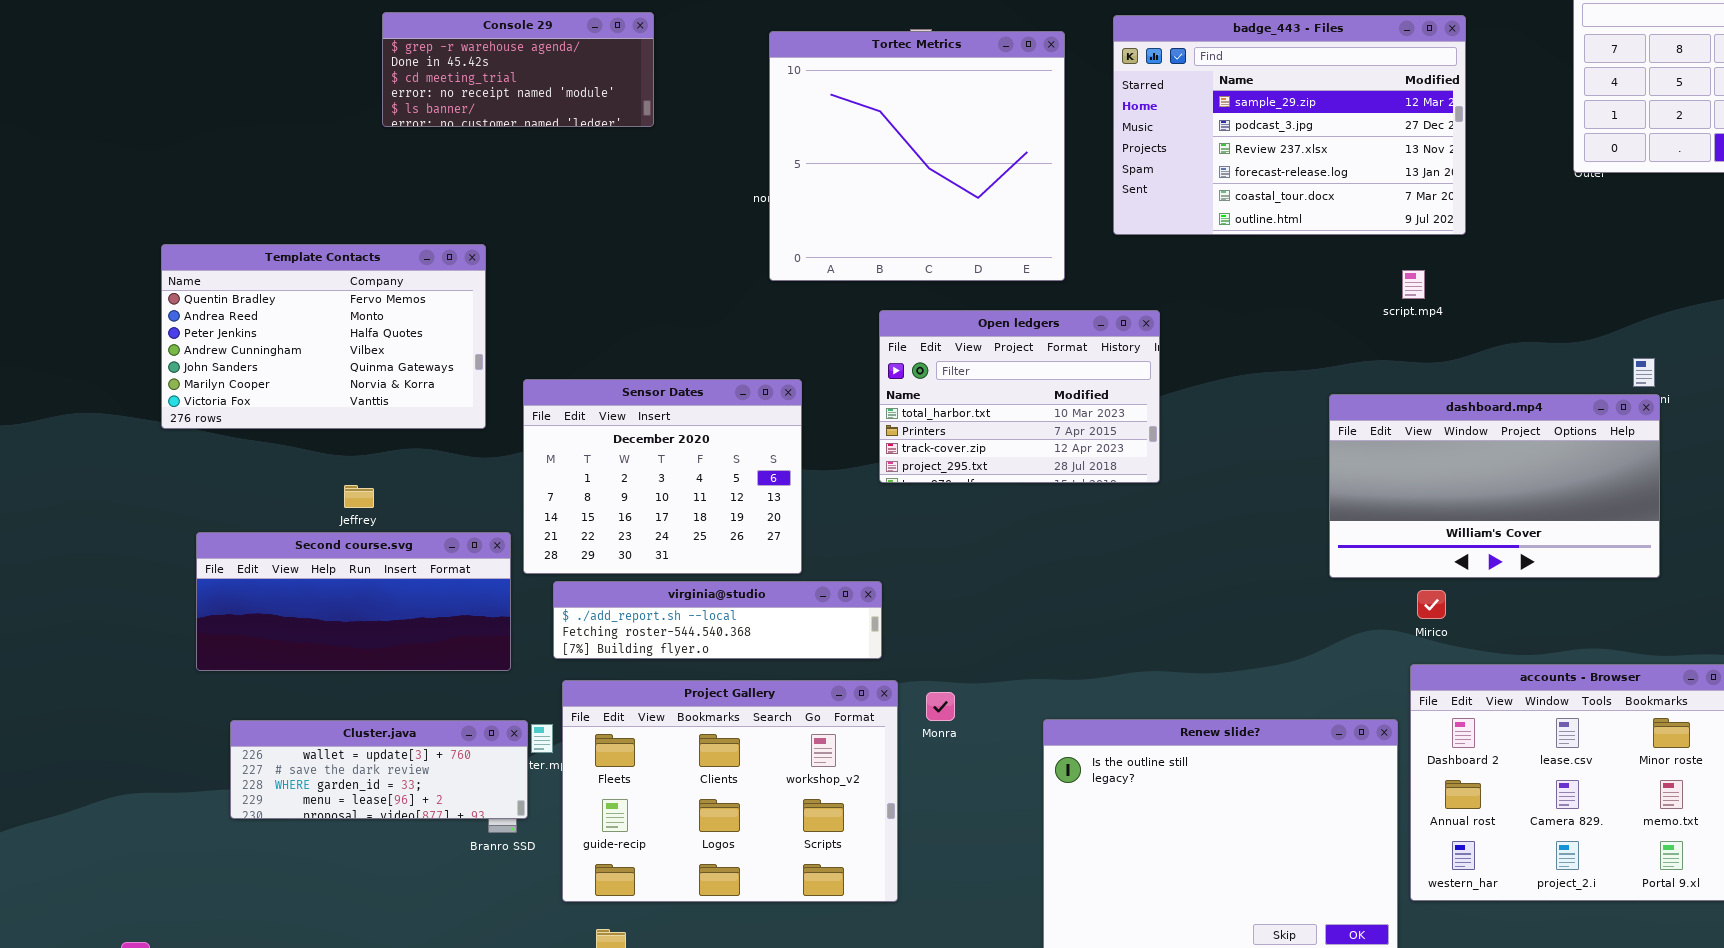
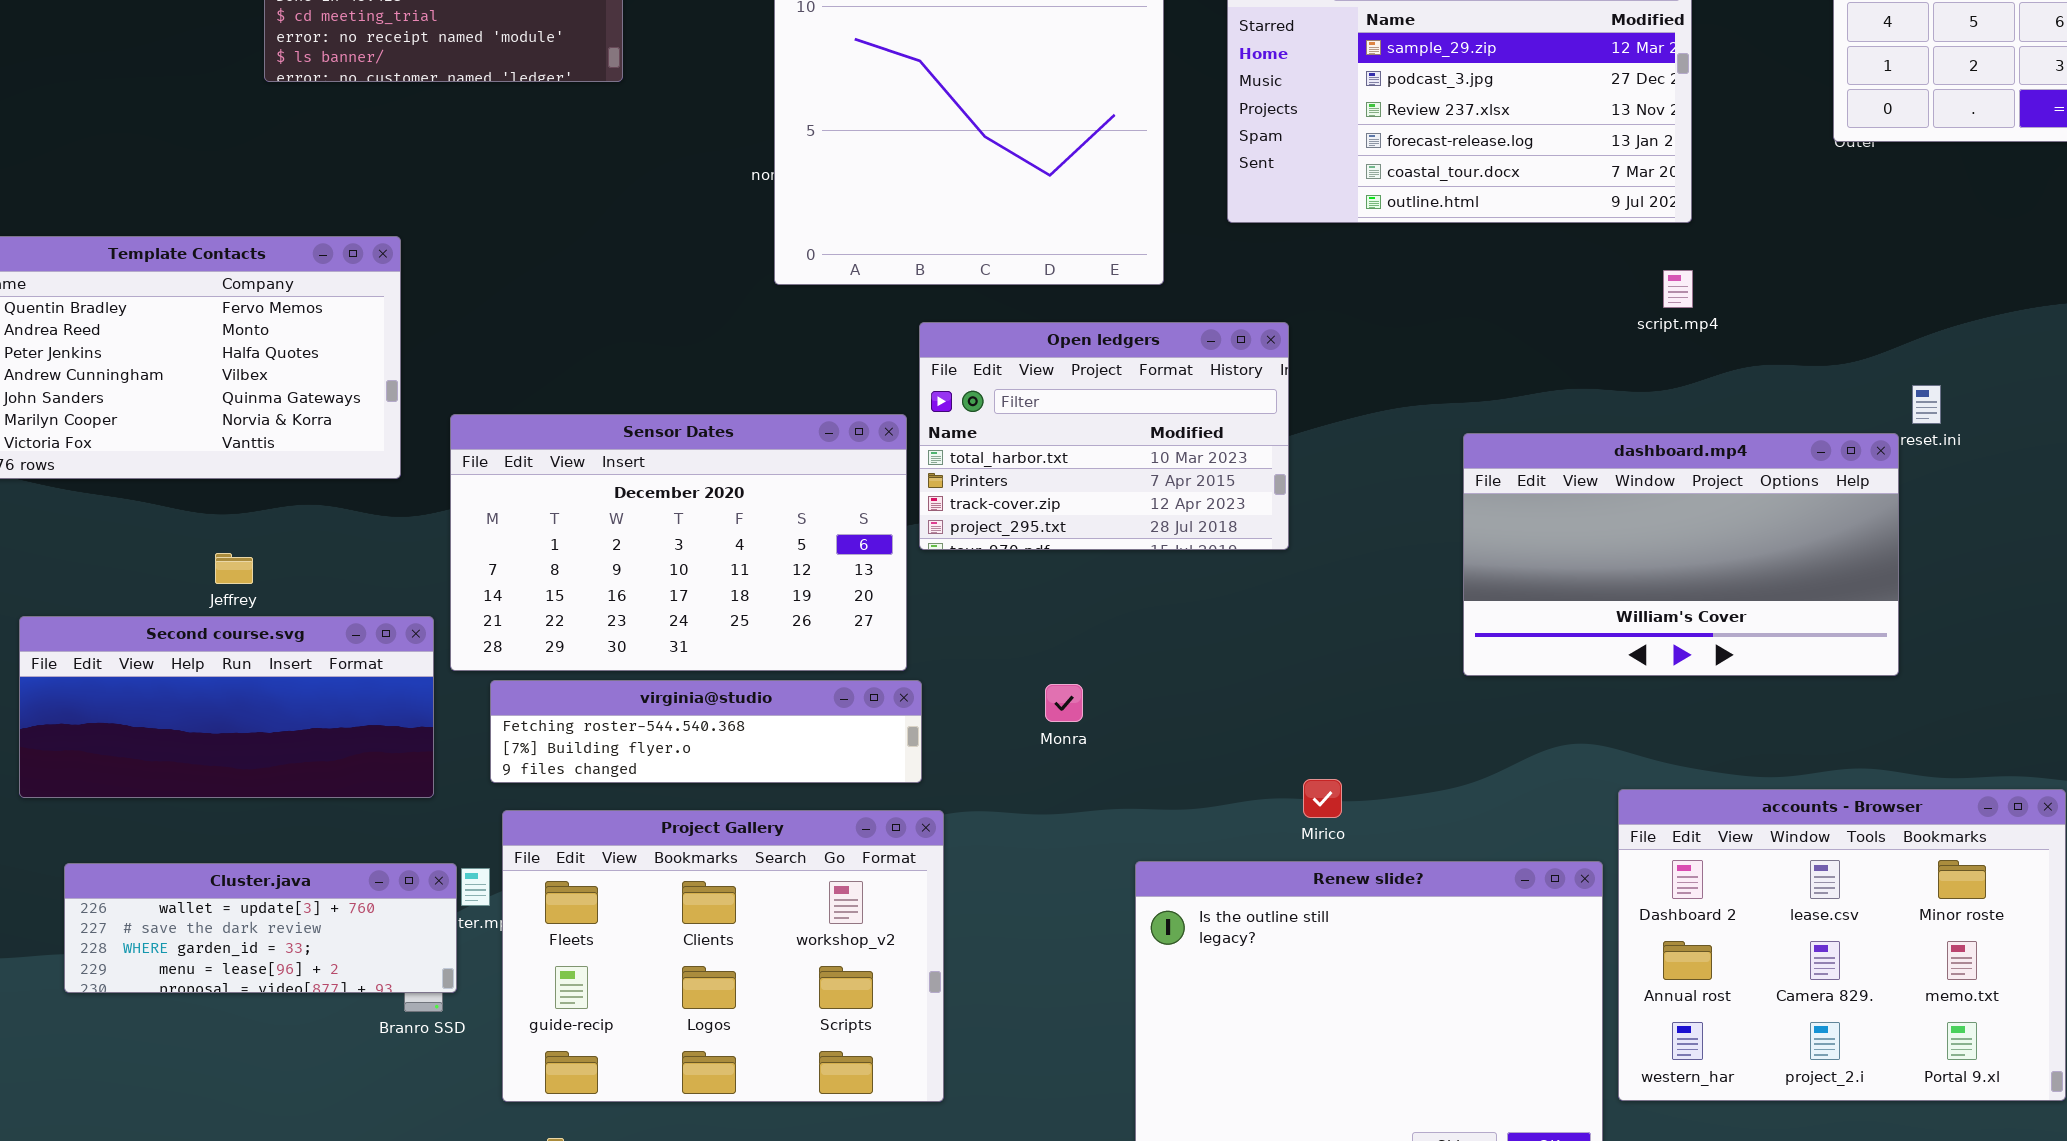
script.mp4: [1402,270,1425,299] -> [1663,270,1693,308], moved
Sensor Dates: [523,379,802,574] -> [450,414,907,671], resized
dashboard.mp4: [1329,394,1660,578] -> [1463,433,1899,676], moved
virginia@studio: [553,581,882,659] -> [490,680,922,783], scrolled down 1 row
Mirico: [1417,590,1446,619] -> [1303,779,1342,818], moved
Monra: [926,692,955,721] -> [1045,684,1083,722], moved

